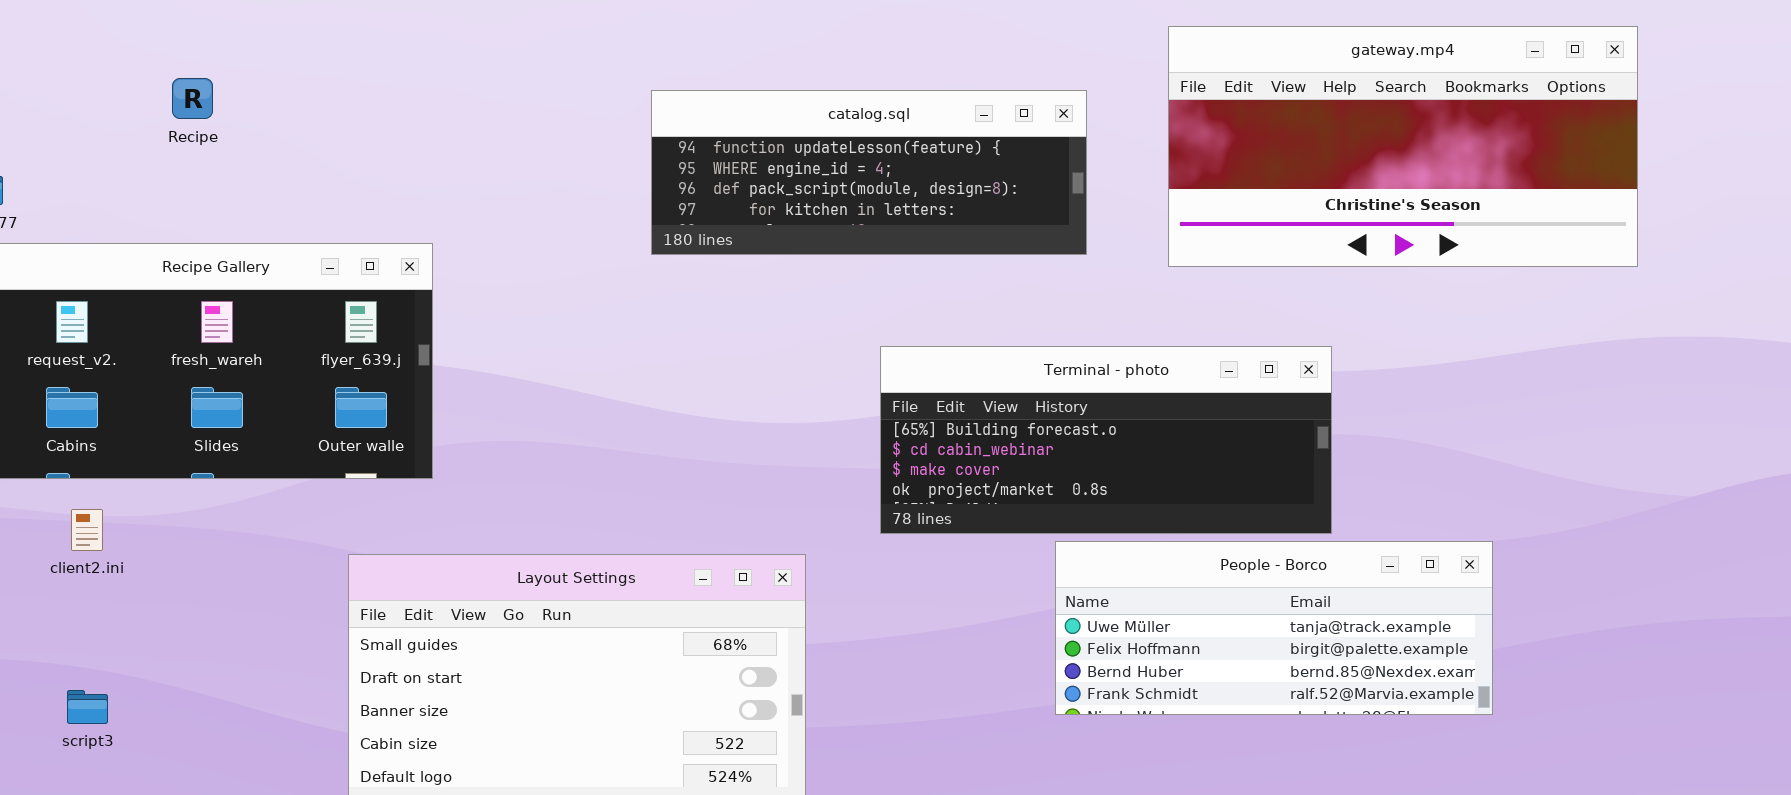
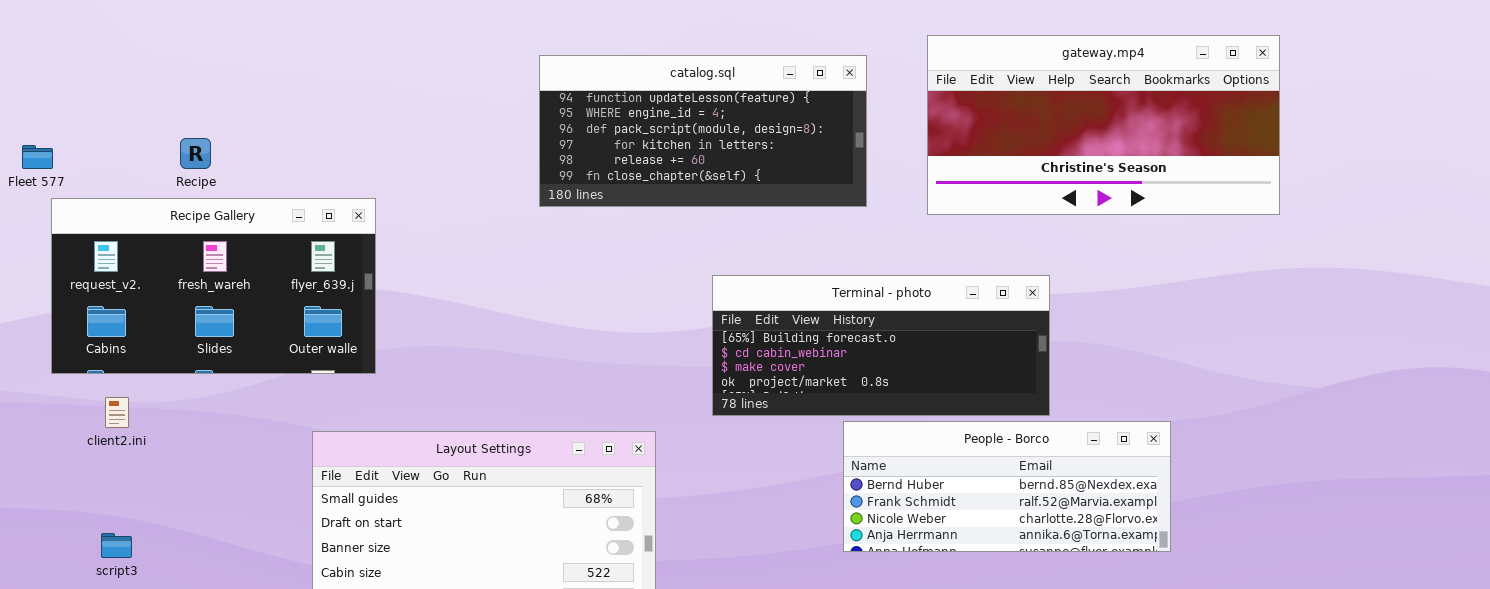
Recipe: [172,78,213,119] -> [180,138,211,169], moved
catalog.sql: [651,90,1087,255] -> [539,55,867,207], resized
People - Borco: [1055,541,1493,715] -> [843,421,1171,552], scrolled down 2 rows

